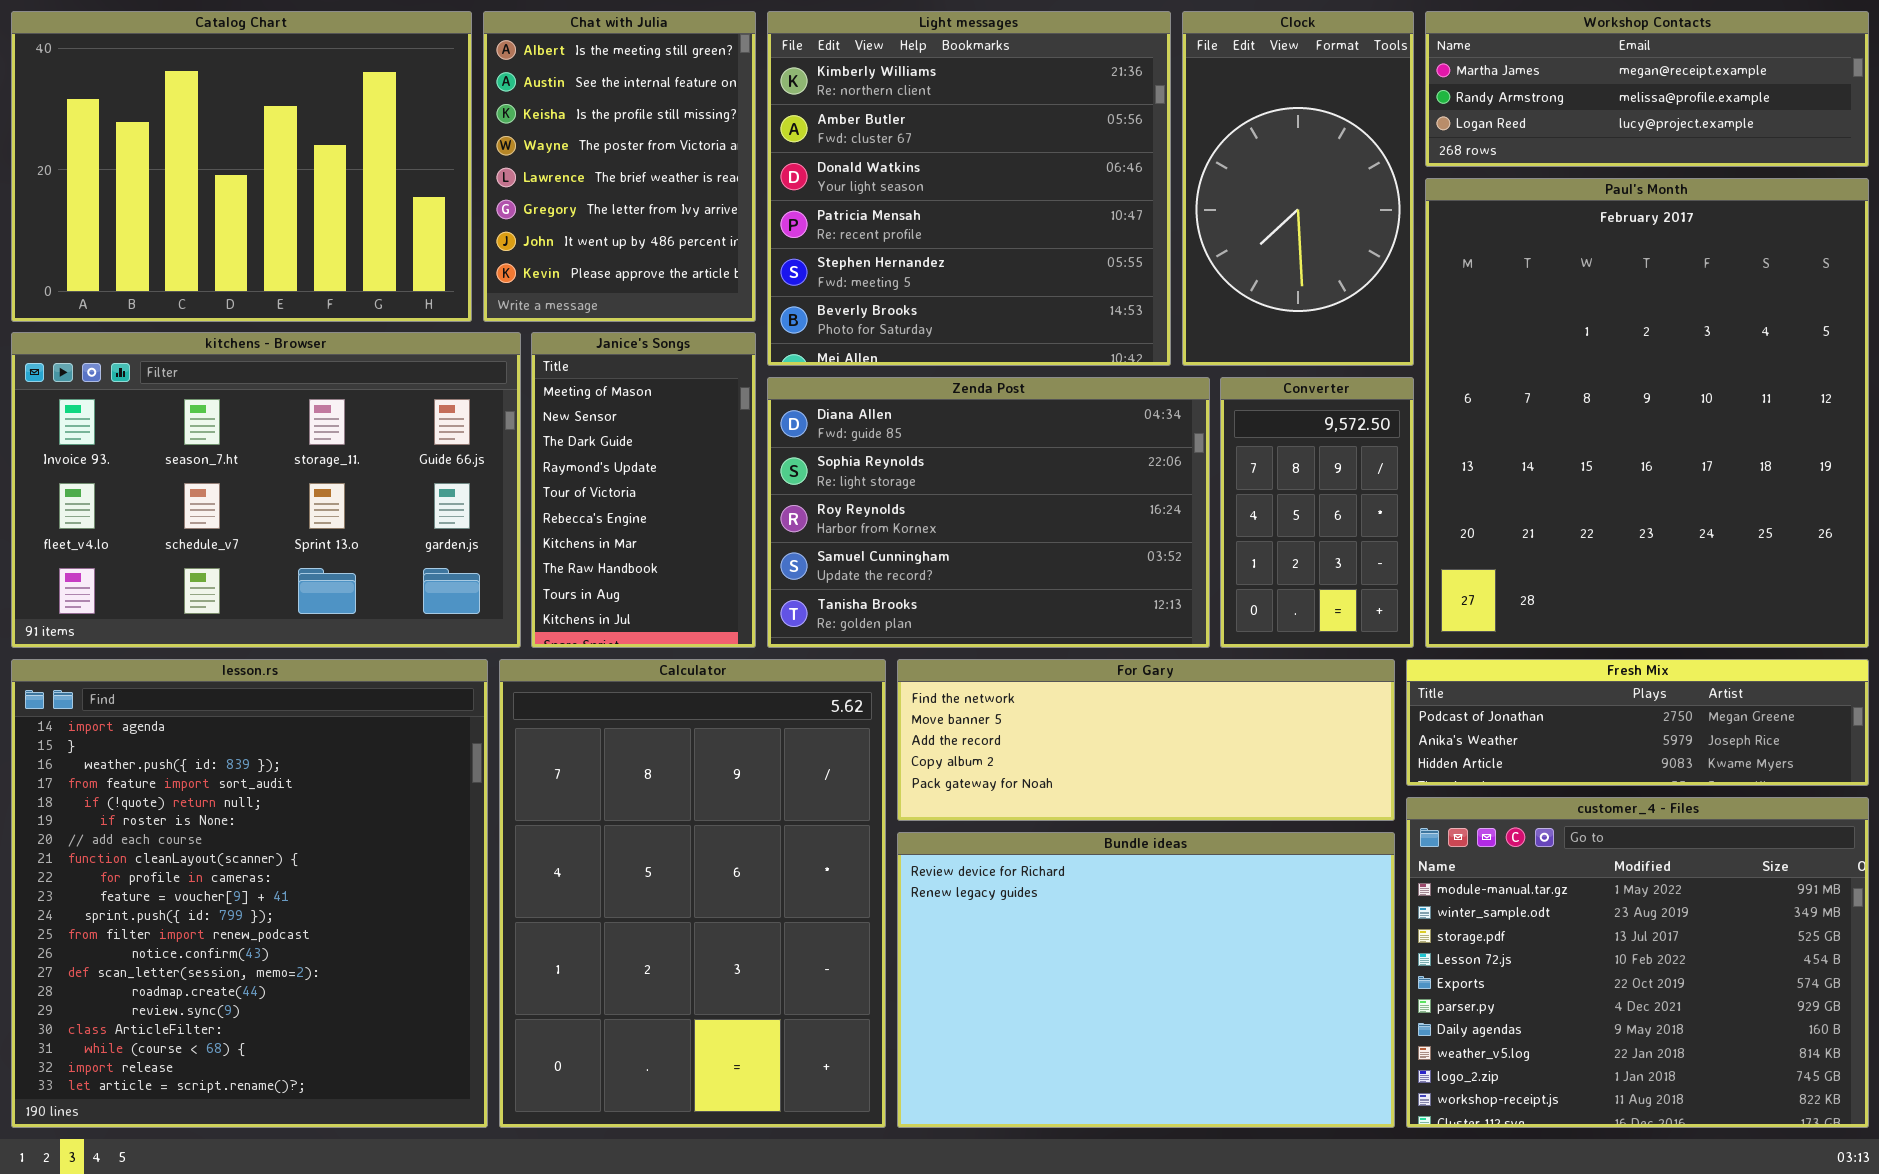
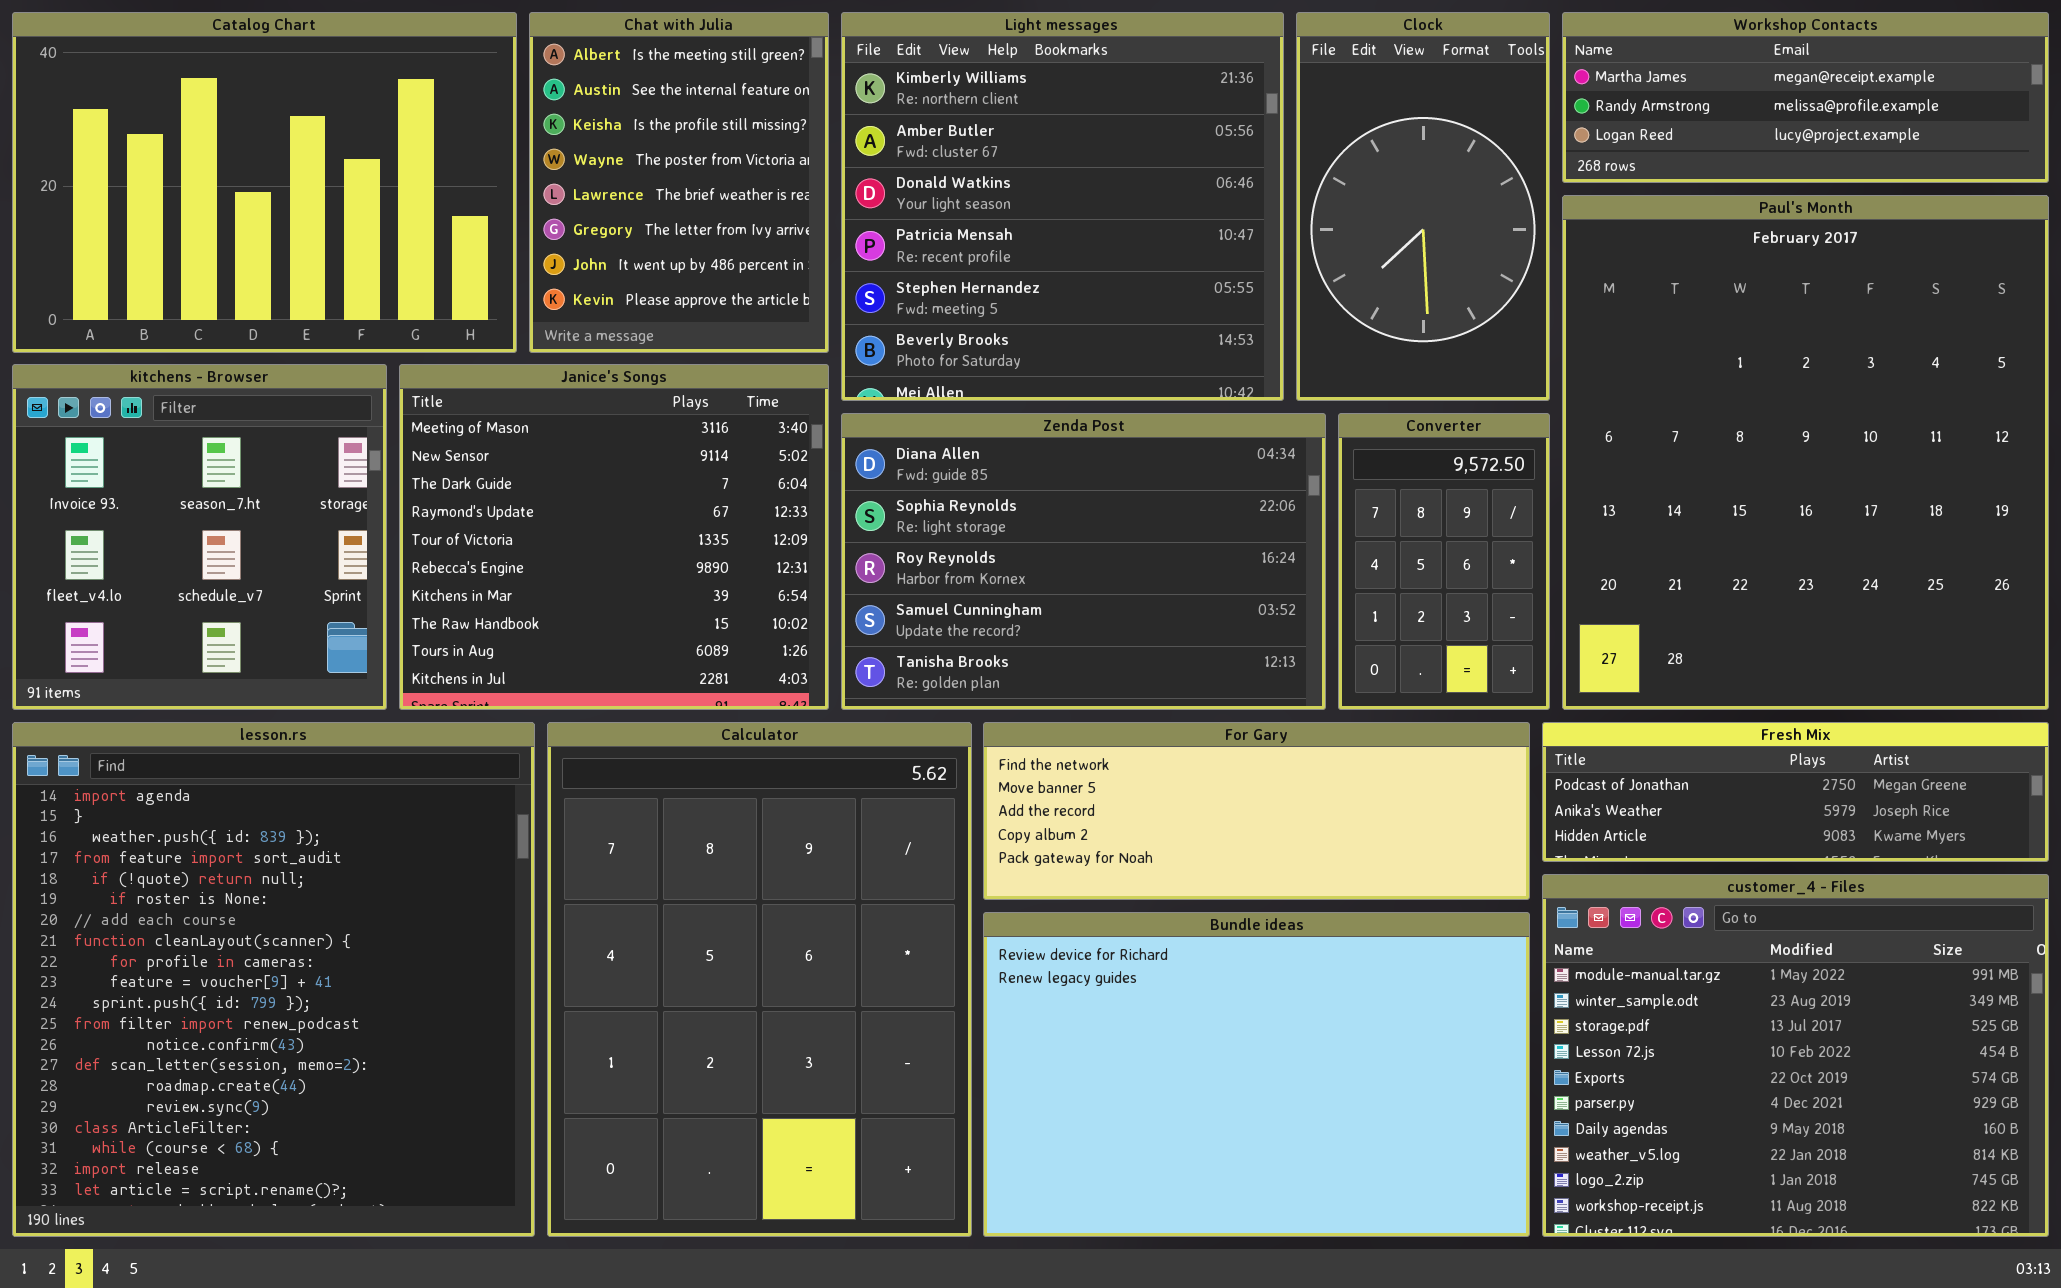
kitchens - Browser: [11,332,521,648] -> [12,364,387,710], resized
Janice's Songs: [531,332,756,648] -> [399,364,829,710], resized

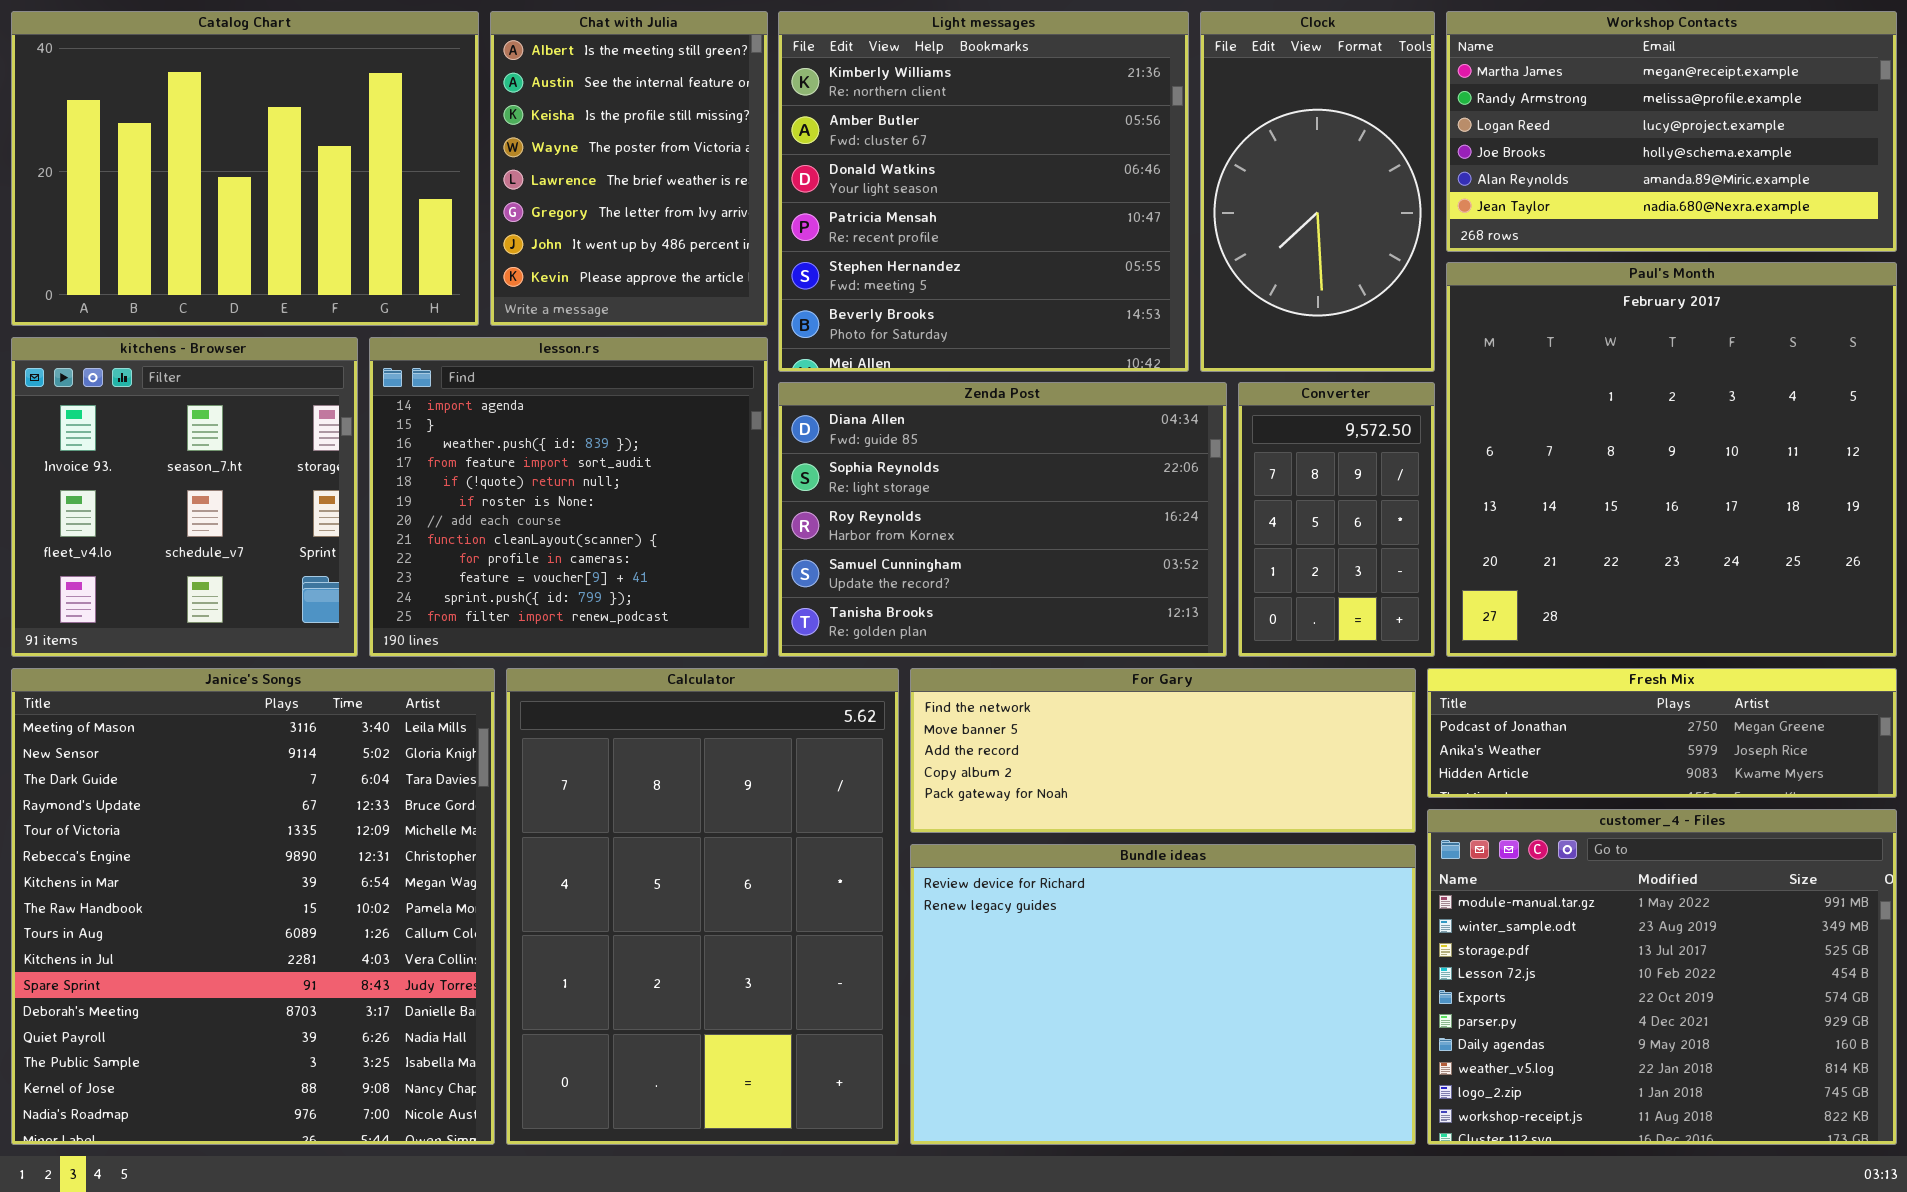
Workshop Contacts: [1562,12,2049,183] -> [1446,11,1897,252], resized
Paul's Month: [1562,195,2049,710] -> [1446,262,1897,657], resized
Janice's Songs: [399,364,829,710] -> [11,668,495,1145], moved, resized
lesson.rs: [12,722,535,1237] -> [369,337,768,657], moved, resized

